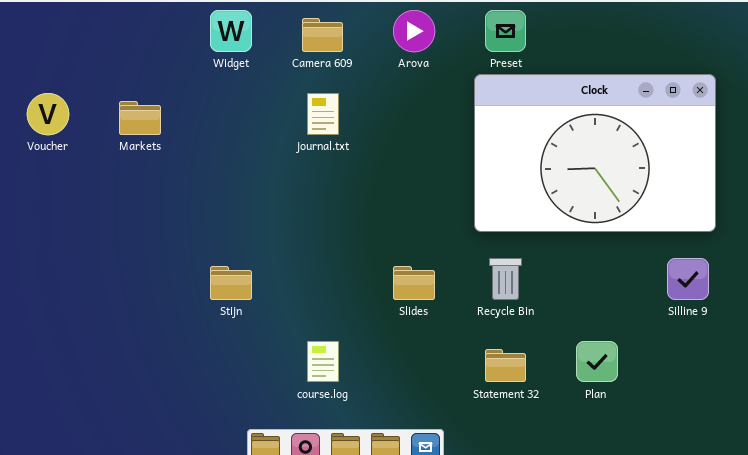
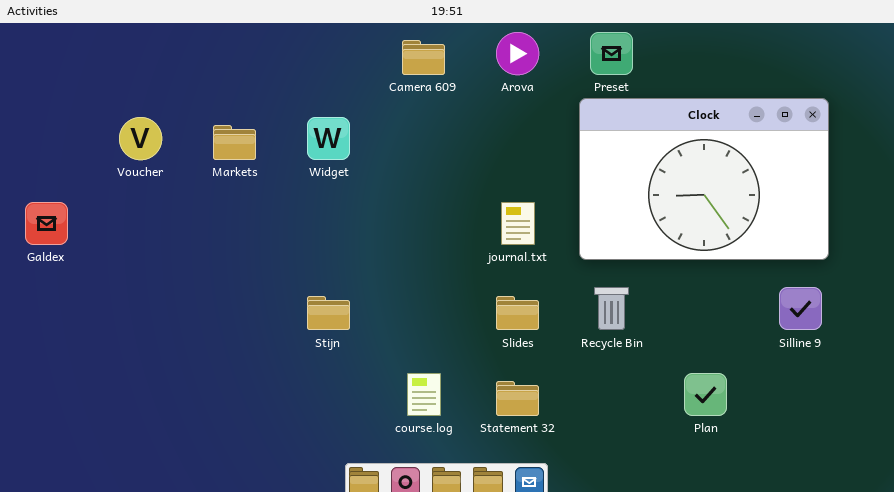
Widget: [210,10,252,52] -> [307,117,350,160], moved
journal.txt: [307,93,339,135] -> [501,202,535,245], moved
Statement 32: [485,349,526,382] -> [496,381,539,416], moved

